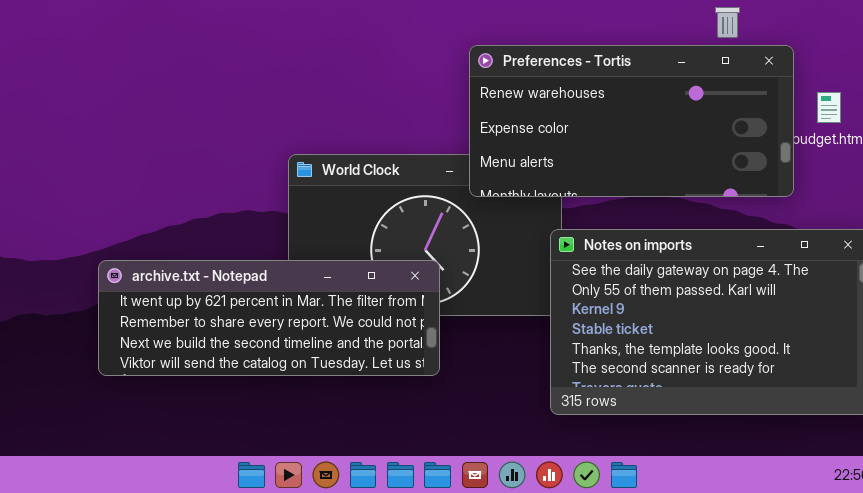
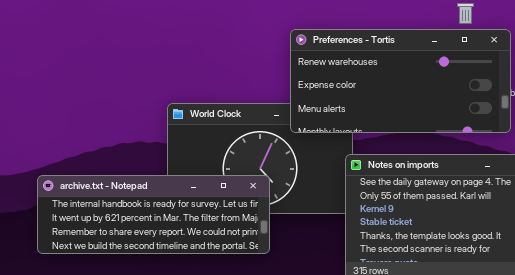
archive.txt - Notepad: [98,260,440,376] -> [37,175,270,254], scrolled up 1 row

